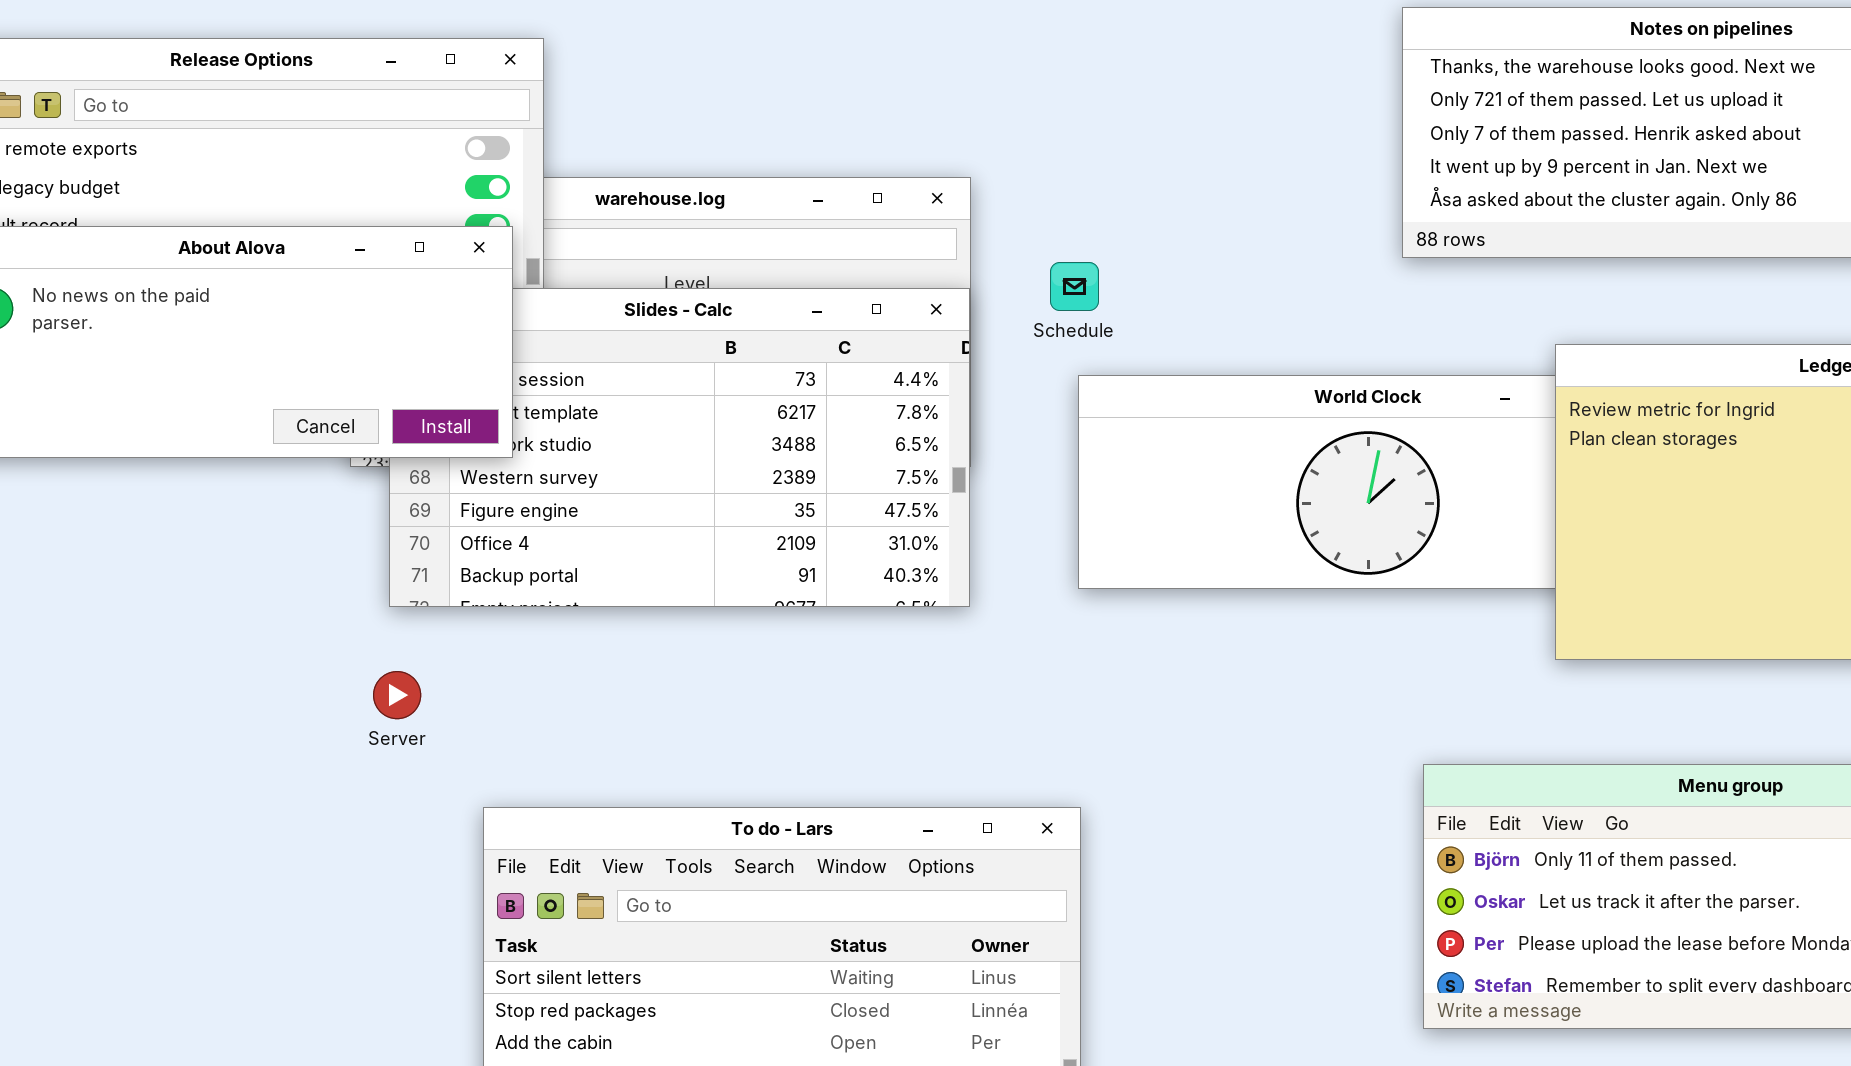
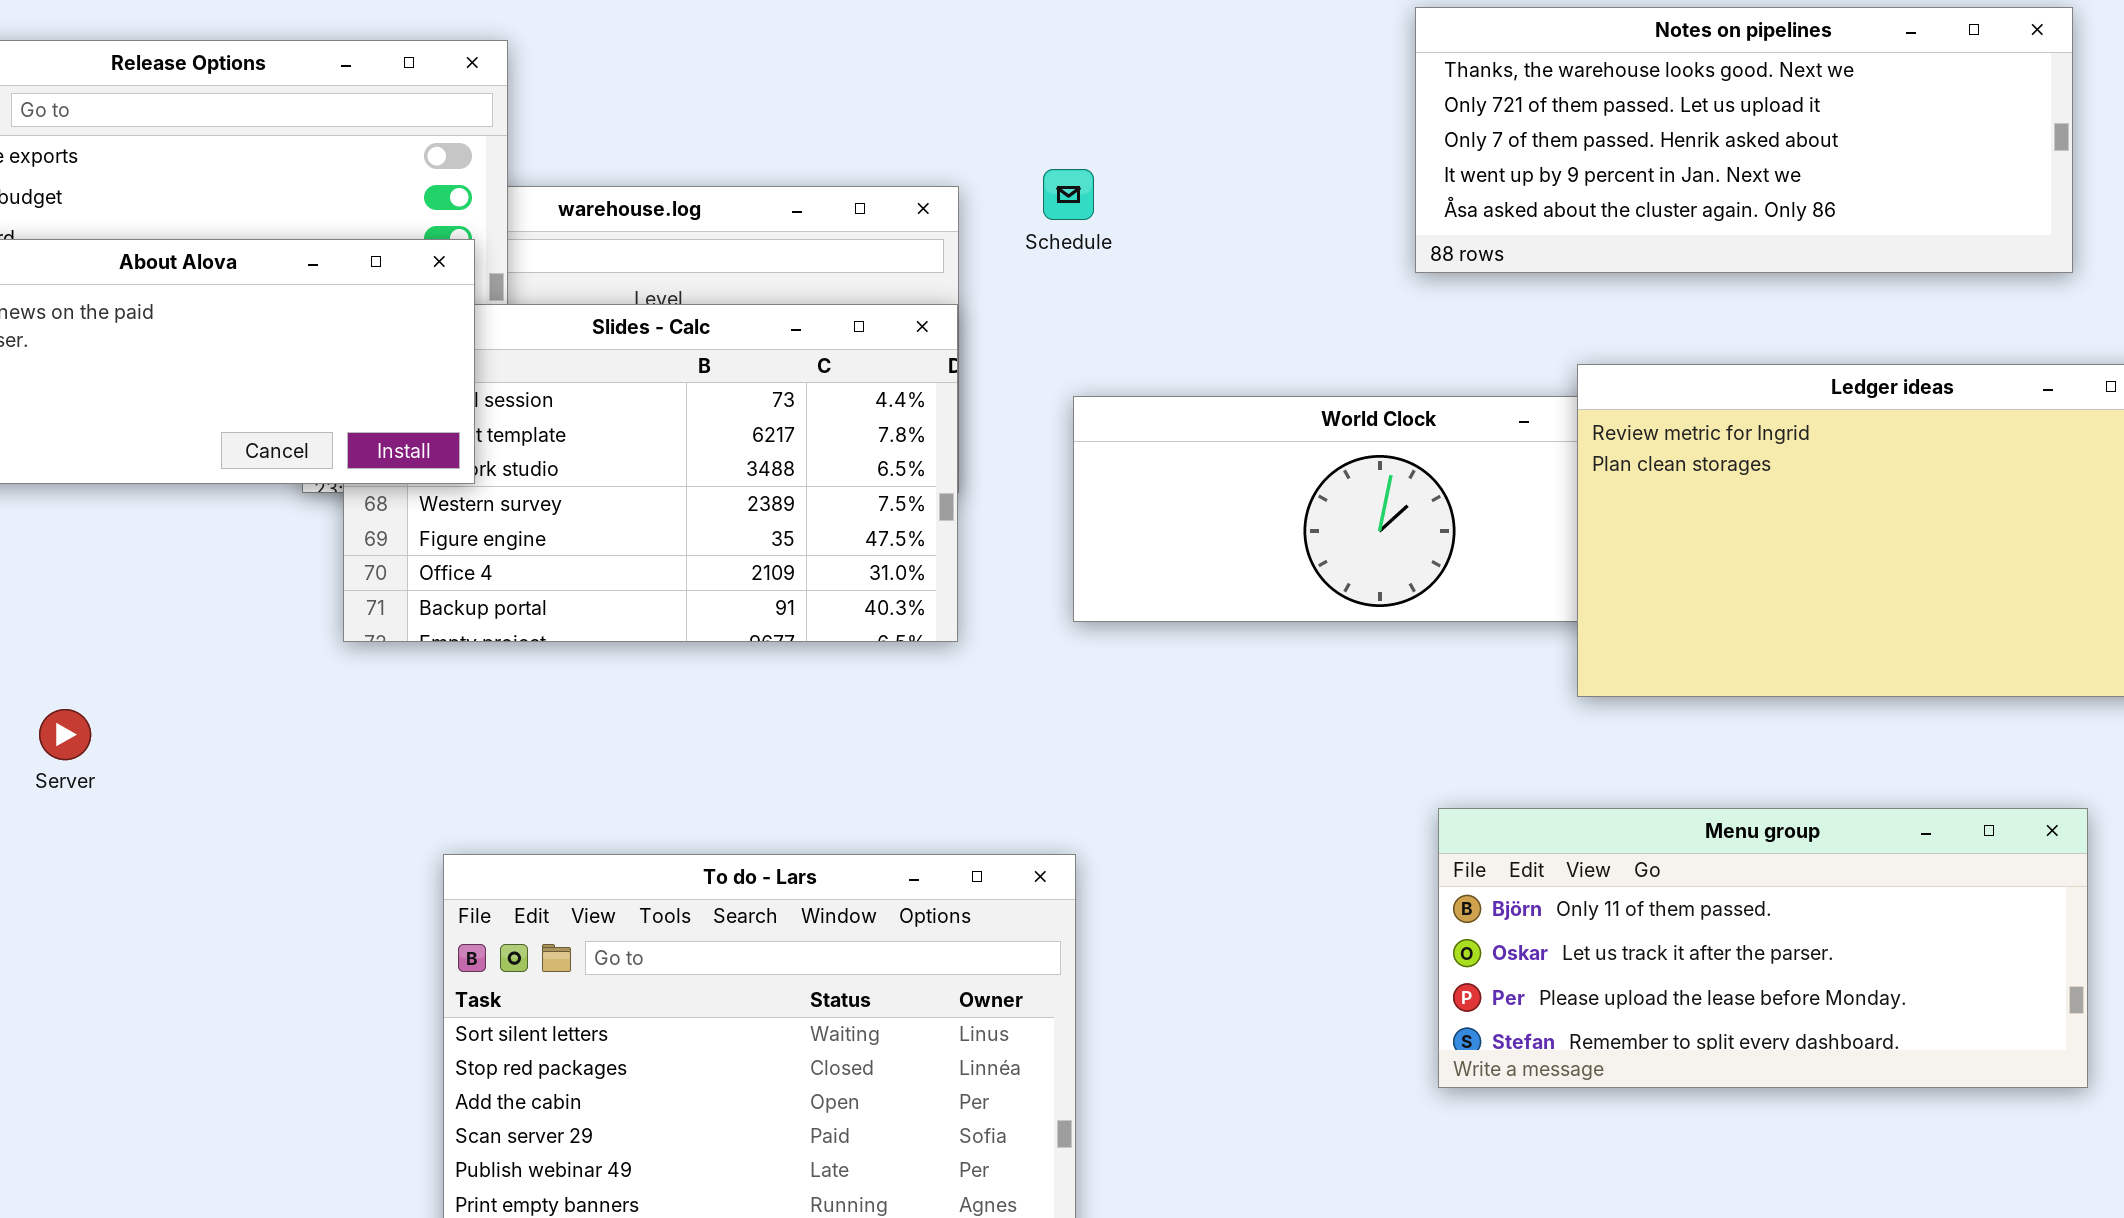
Schedule: [1050,262,1099,311] -> [1043,169,1094,220], moved
Server: [373,671,421,719] -> [39,709,91,760], moved

